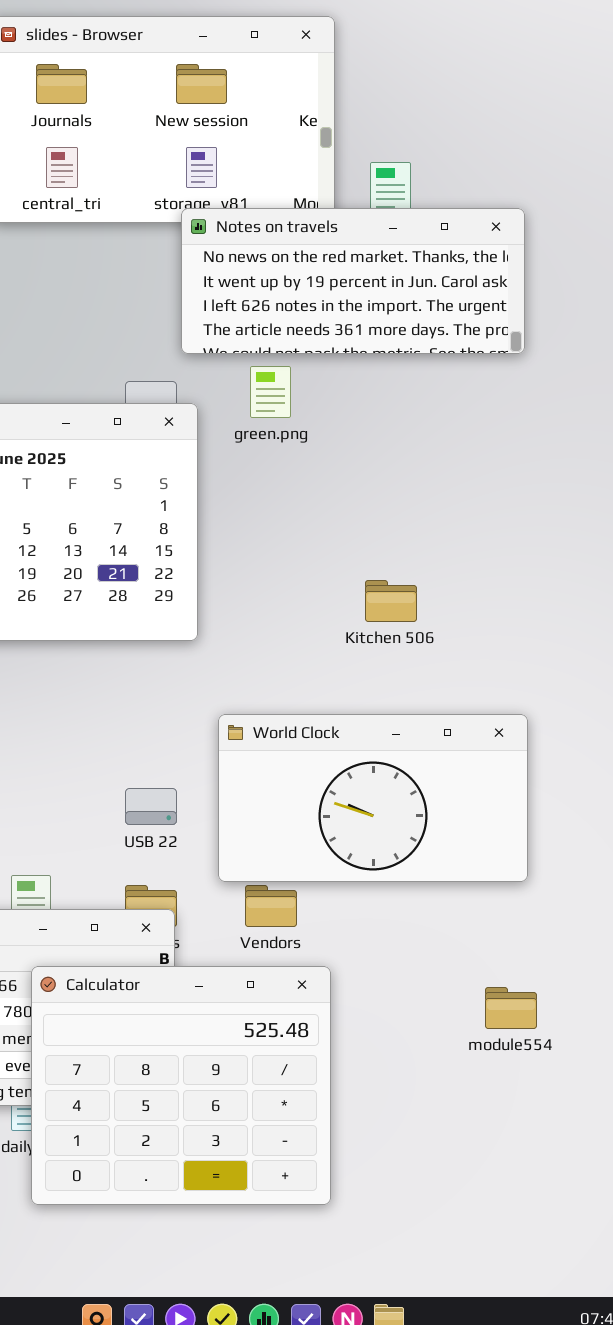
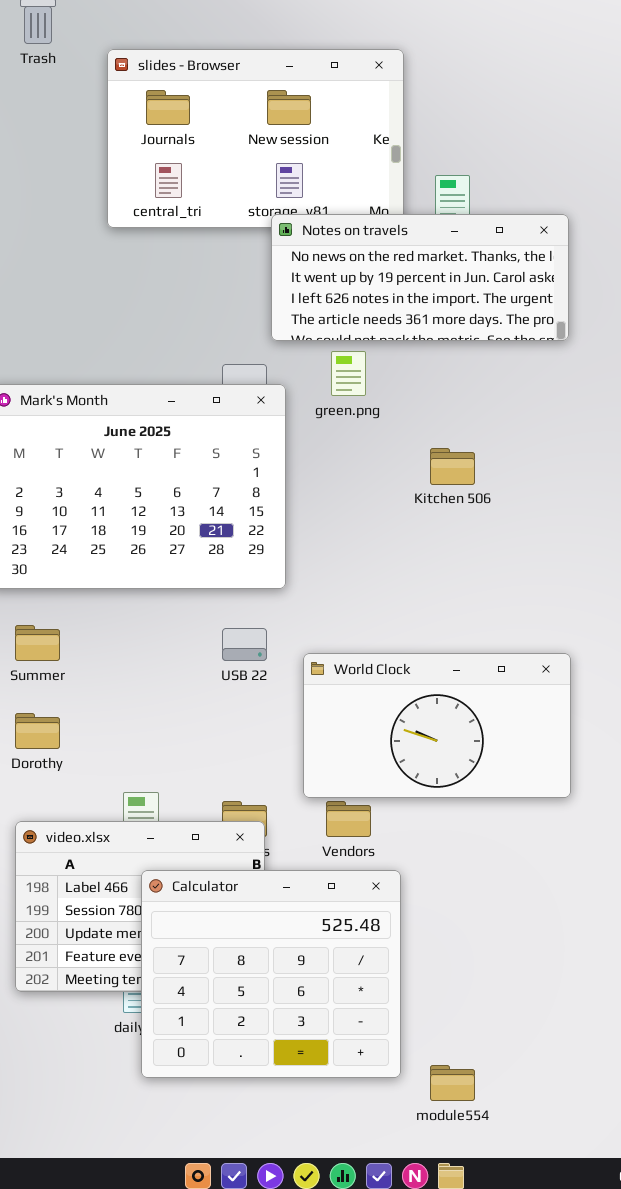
Kitchen 506: [365,580,417,622] -> [430,448,475,485], moved
USB 22: [125,788,177,825] -> [222,628,267,661], moved
module554: [485,987,537,1029] -> [430,1065,475,1101], moved

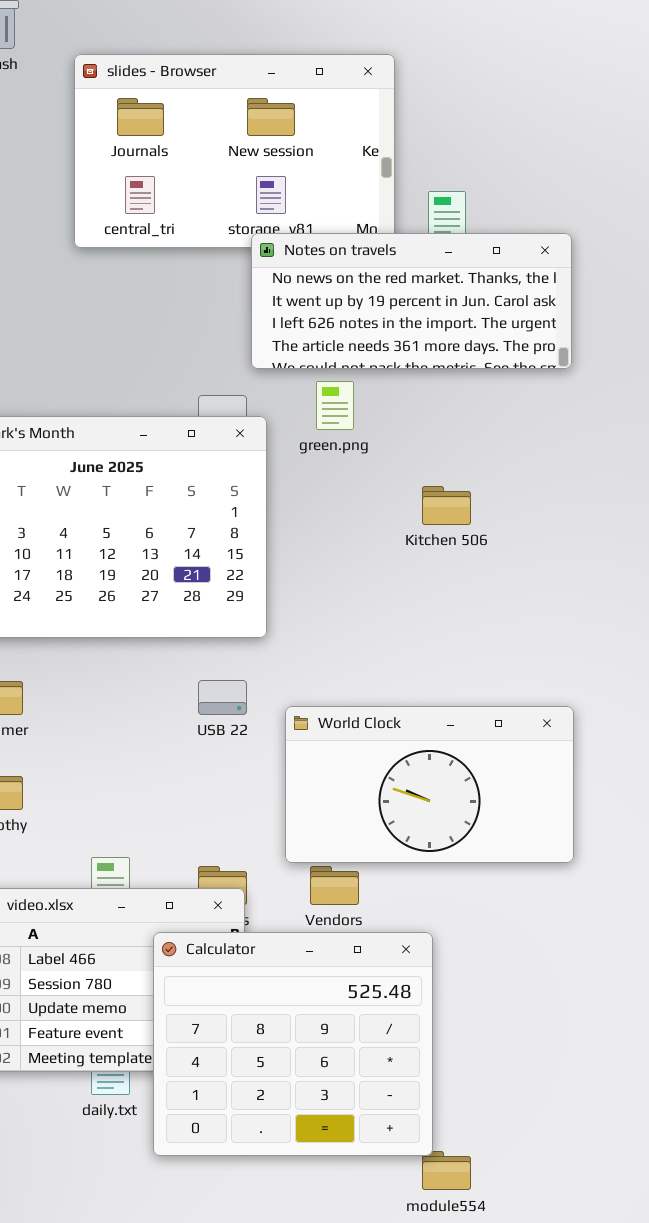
Calculator: [141,870,401,1078] -> [153,932,433,1156], moved

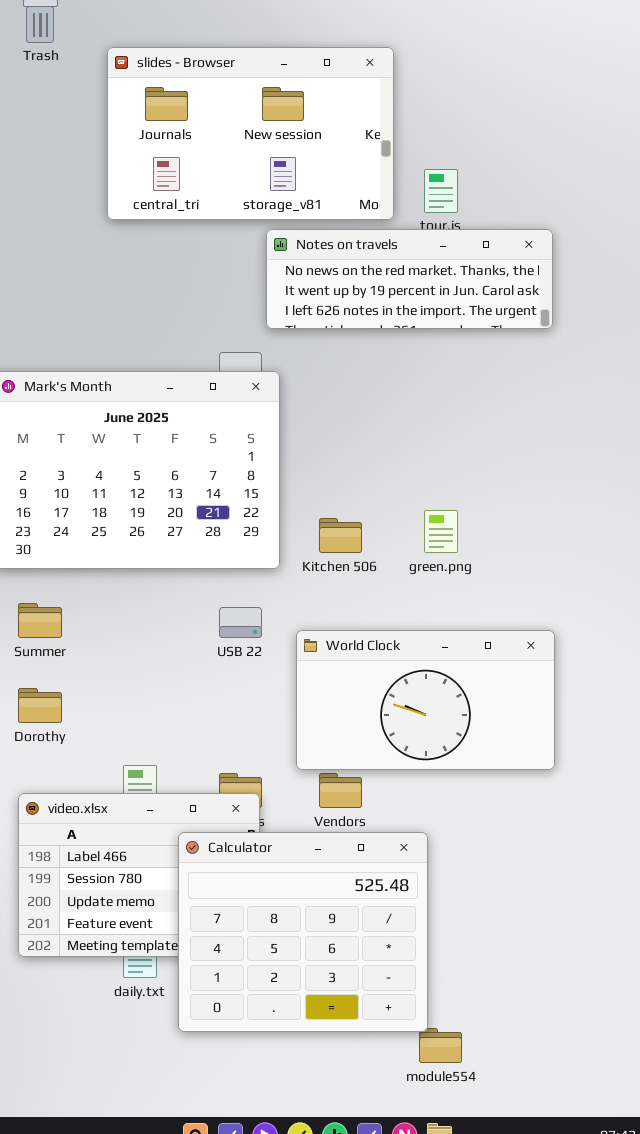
Notes on travels: [251,233,572,369] -> [266,229,553,329], resized
green.png: [316,381,354,430] -> [424,510,458,553], moved
Kitchen 506: [422,486,471,525] -> [319,518,362,553], moved

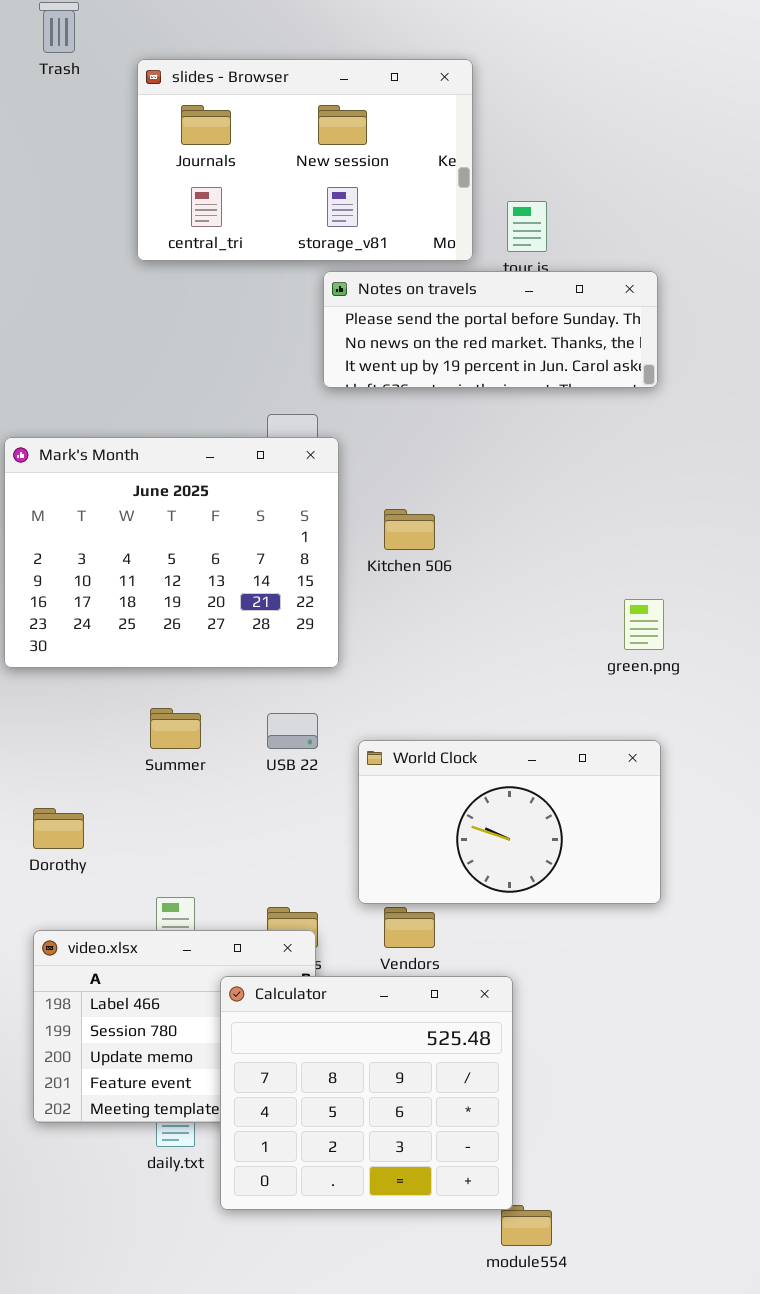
Notes on travels: [266,229,553,329] -> [323,271,658,388], scrolled up 1 row
green.png: [424,510,458,553] -> [624,599,664,650], moved
Kitchen 506: [319,518,362,553] -> [384,509,435,550], moved
Summer: [18,603,62,638] -> [150,708,201,749], moved

